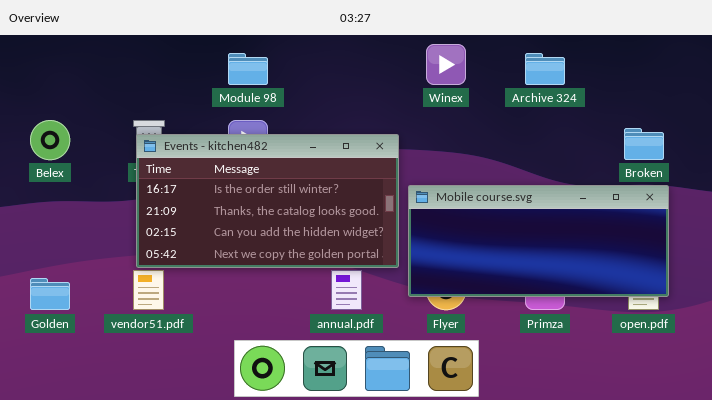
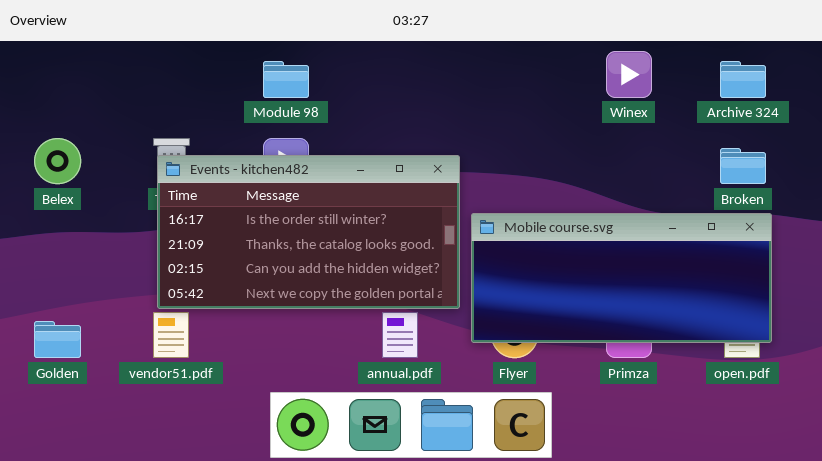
Winex: [426,44,466,85] -> [606,51,652,98], moved
Archive 324: [525,53,565,85] -> [720,61,766,98], moved

